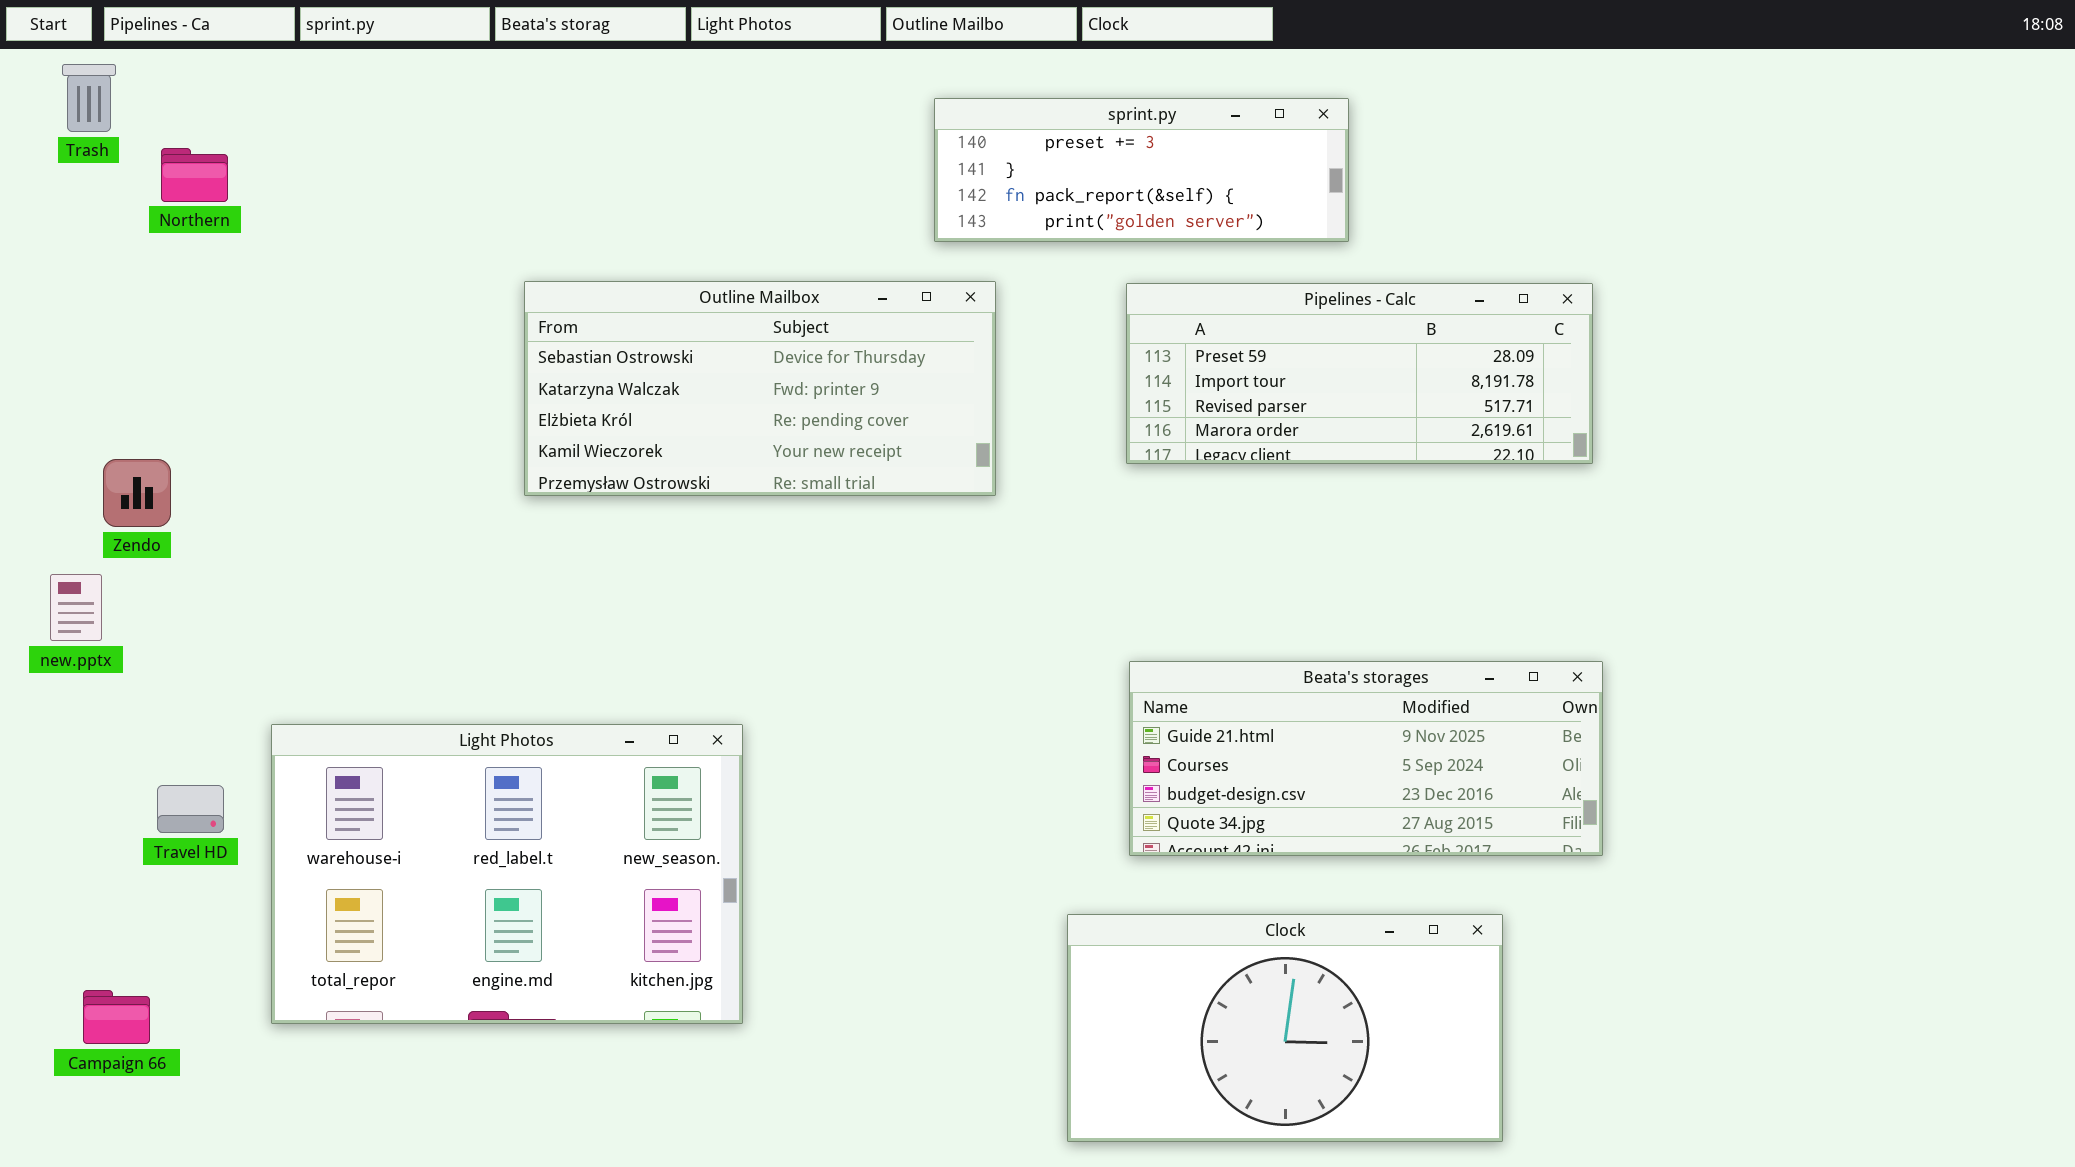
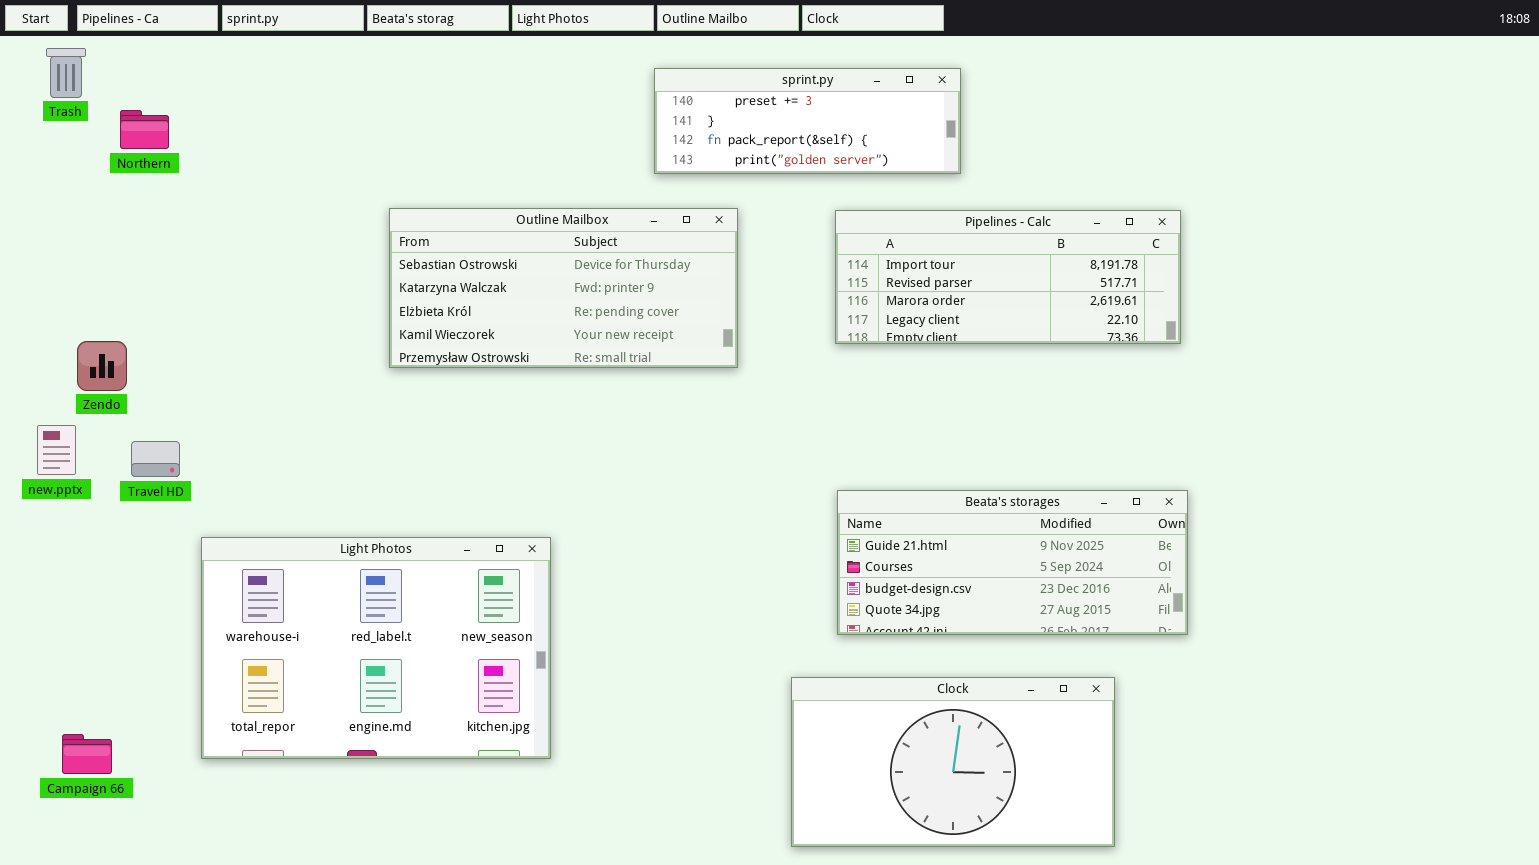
sprint.py: [934,98,1349,242] -> [654,68,961,174], moved
Pipelines - Calc: [1126,283,1593,464] -> [835,210,1181,344], scrolled down 1 row
Travel HD: [157,785,224,833] -> [131,441,180,477], moved

